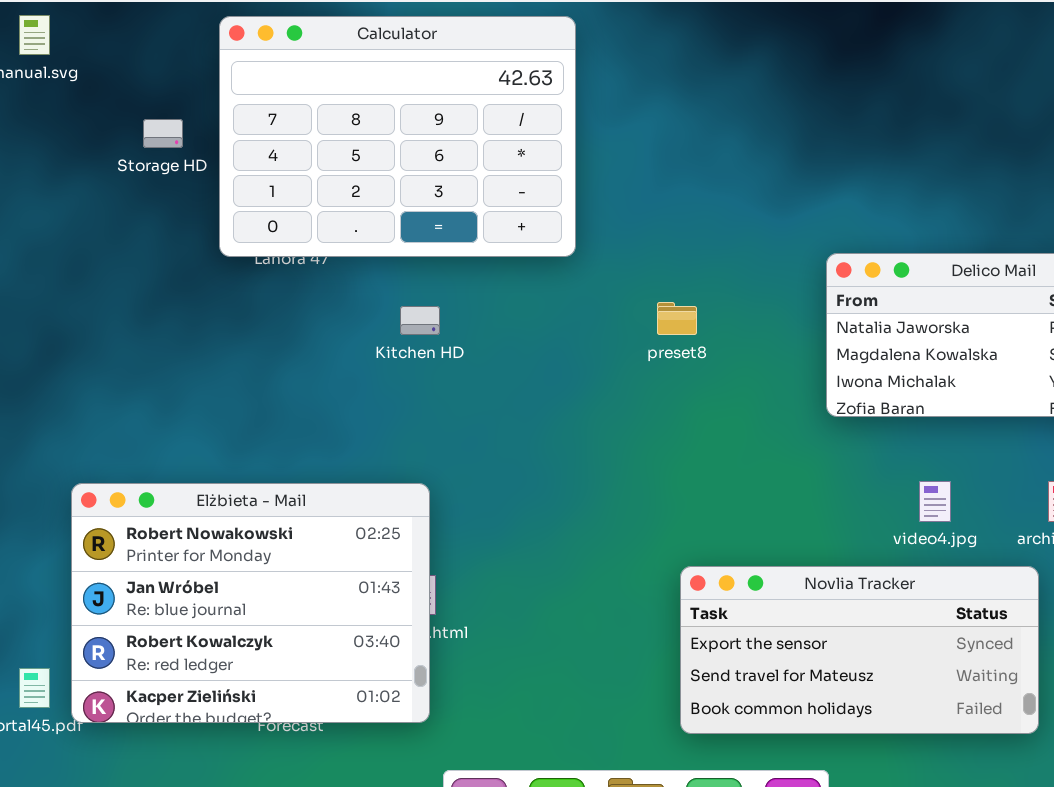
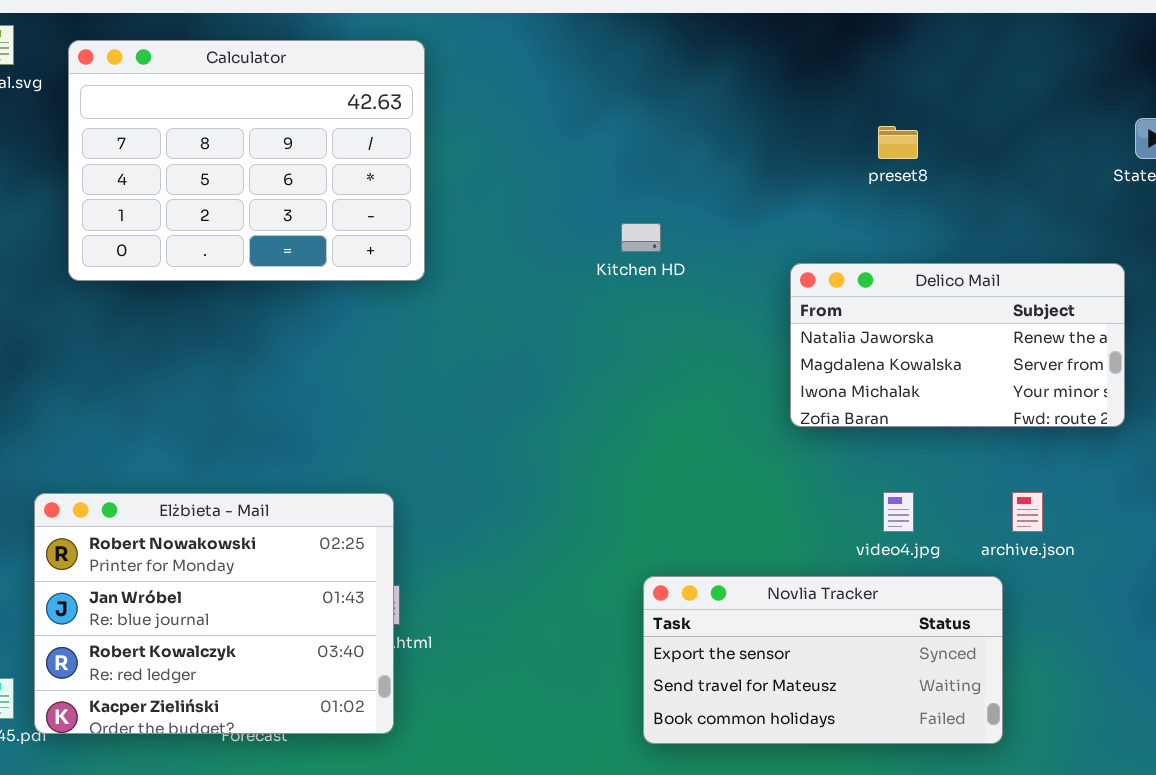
Calculator: [219,16,576,257] -> [68,40,425,281], moved
preset8: [657,302,697,335] -> [878,126,918,159], moved
Kitchen HD: [400,306,440,335] -> [621,223,661,252], moved

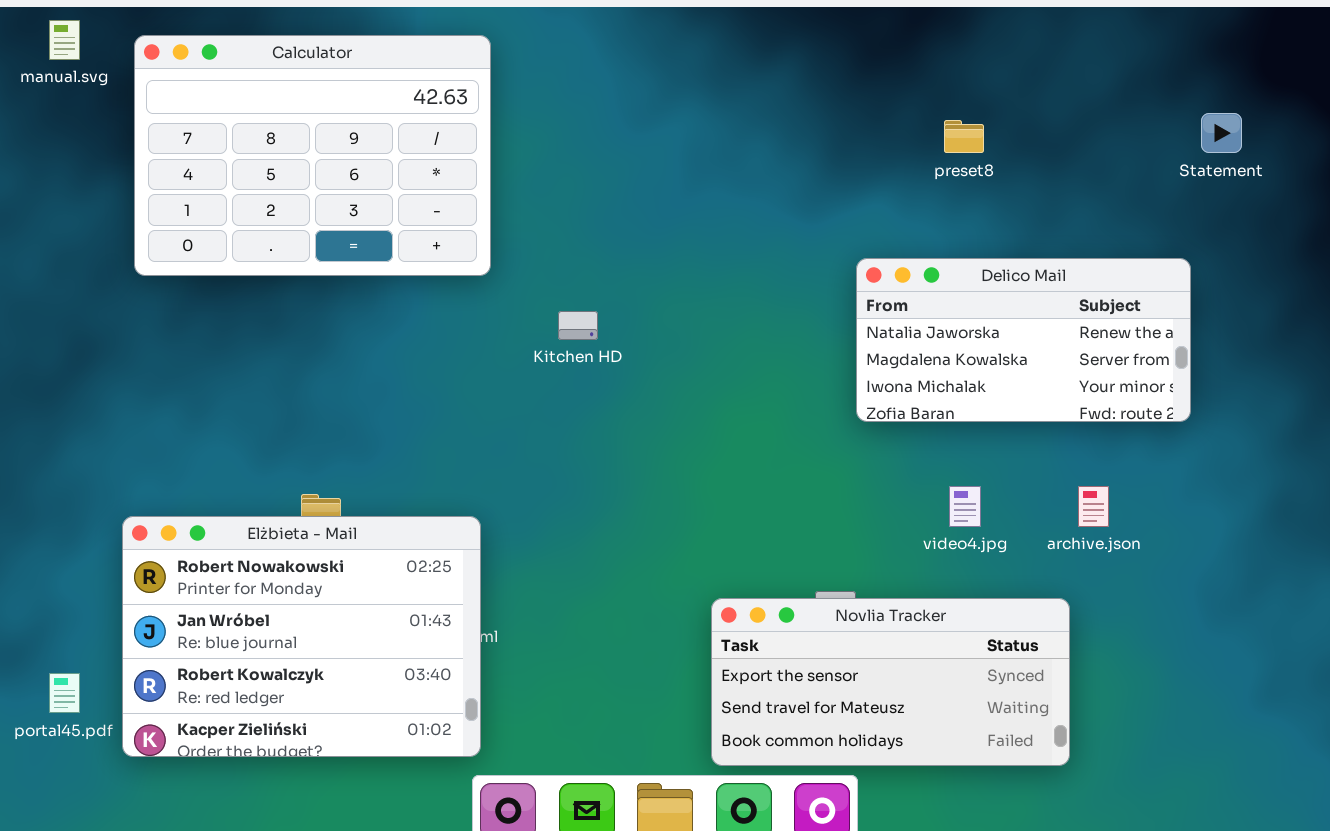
Kitchen HD: [621,223,661,252] -> [558,311,598,340], moved
Elżbieta - Mail: [34,493,394,734] -> [122,516,481,757], moved
Novlia Tracker: [643,576,1003,744] -> [711,598,1070,766], moved

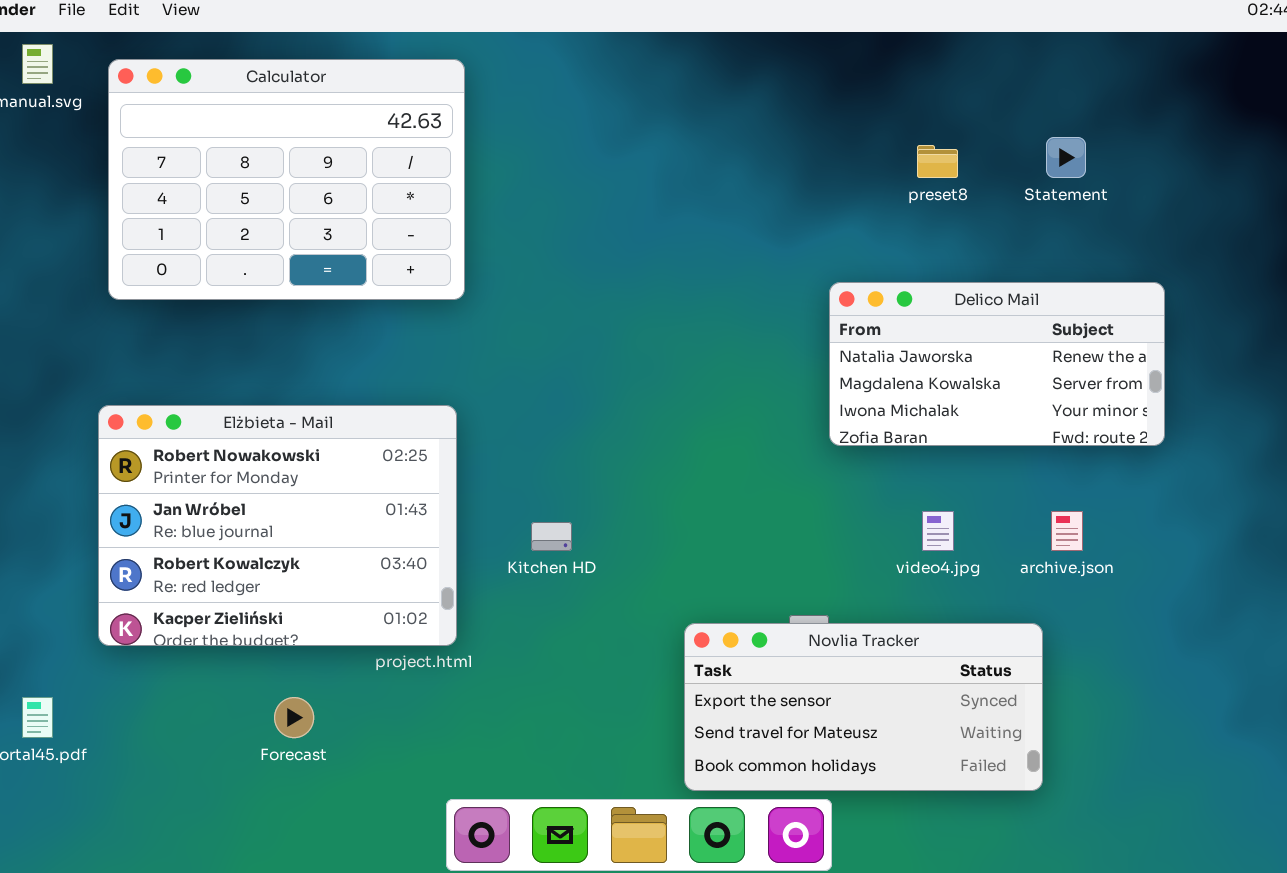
Statement: [1201,113,1242,153] -> [1046,137,1086,178], moved
Kitchen HD: [558,311,598,340] -> [531,522,572,551], moved
Elżbieta - Mail: [122,516,481,757] -> [98,405,457,646], moved

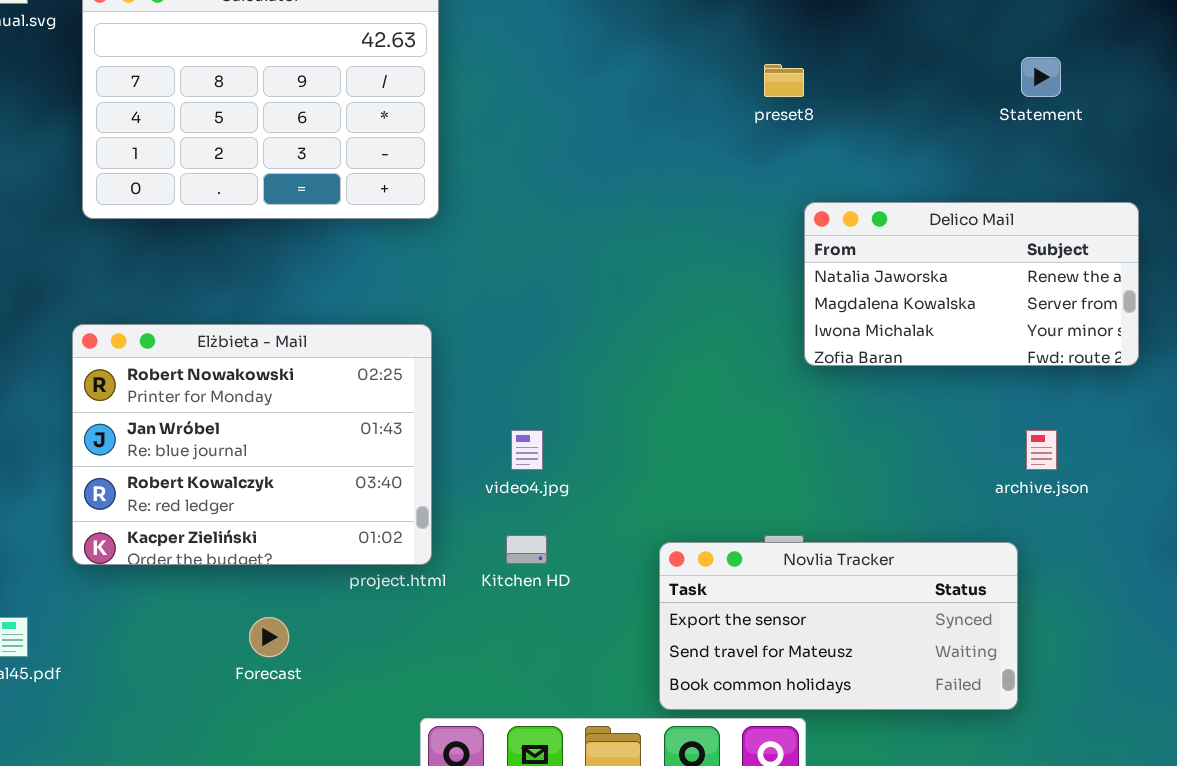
preset8: [917,145,958,178] -> [764,64,804,97], moved
video4.jpg: [922,511,954,551] -> [511,430,543,470], moved
Kitchen HD: [531,522,572,551] -> [506,535,547,564], moved

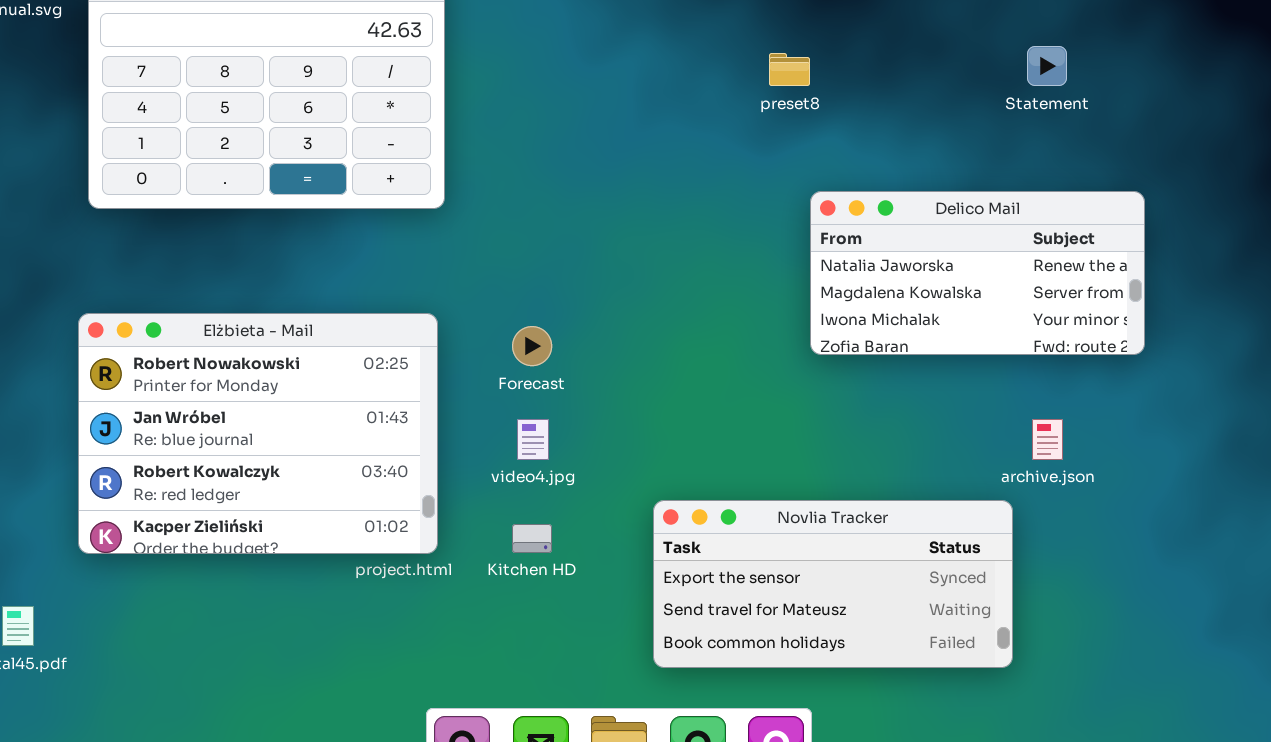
Novlia Tracker: [659,542,1018,710] -> [653,500,1013,668], moved
Forecast: [249,617,289,657] -> [512,326,552,366], moved

